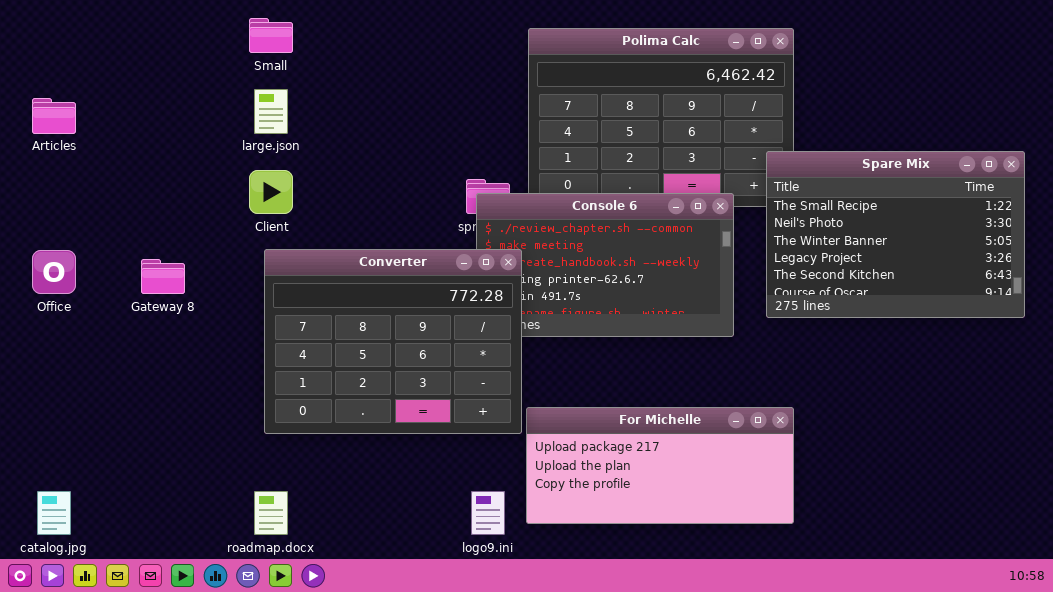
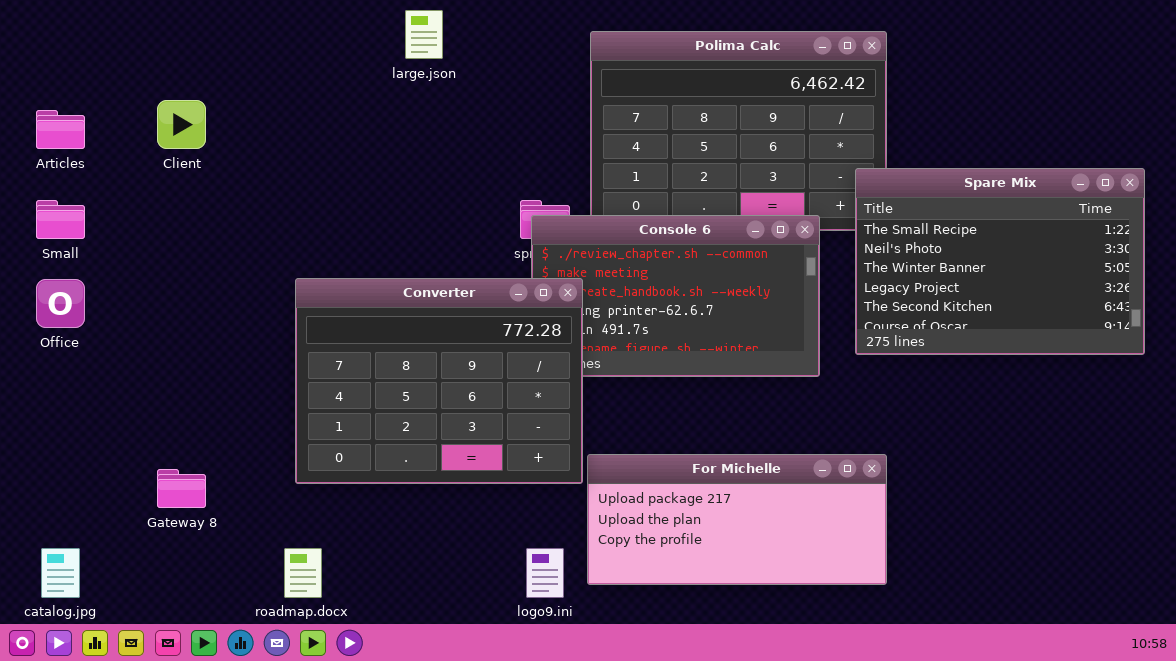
Small: [249,18,293,53] -> [36,200,85,239], moved
large.json: [254,89,288,134] -> [405,10,443,59], moved
Client: [249,170,293,214] -> [157,100,206,149], moved
Gateway 8: [141,259,185,294] -> [157,469,206,508], moved

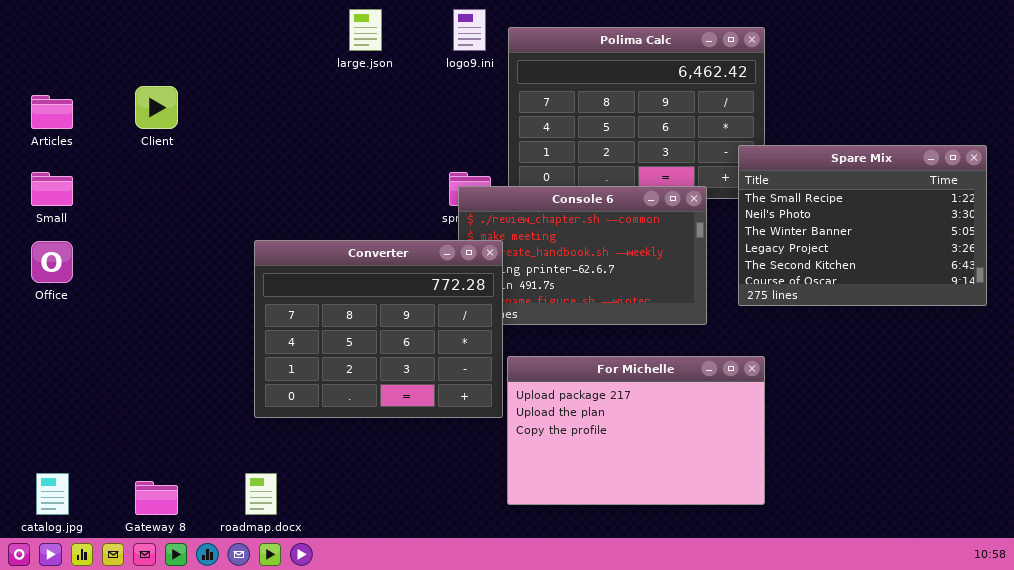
For Michelle: [587,454,887,585] -> [507,356,765,505], resized
Gateway 8: [157,469,206,508] -> [135,481,178,515], moved
logo9.ini: [526,548,564,598] -> [453,9,486,51], moved

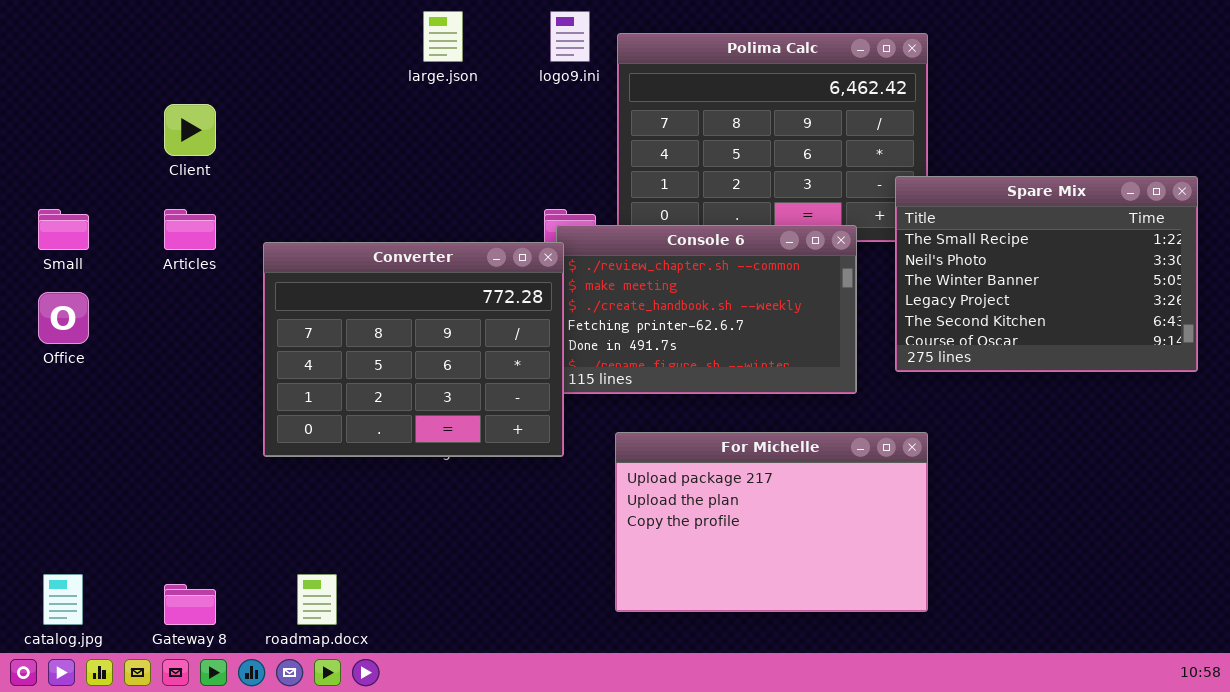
Articles: [31,95,73,129] -> [164,209,216,250], moved
Converter: [254,240,503,418] -> [263,242,564,457], moved

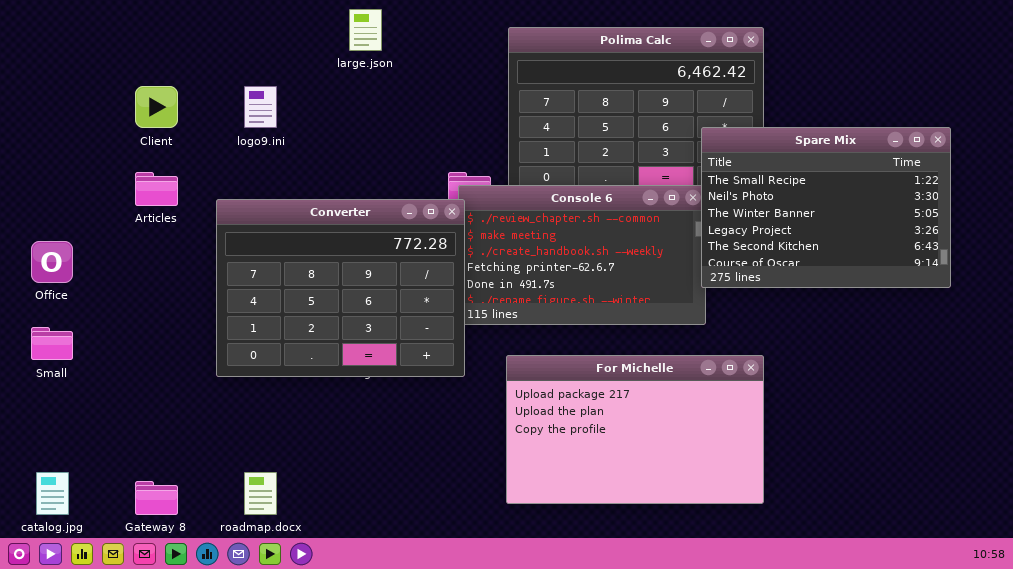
logo9.ini: [550,11,590,62] -> [244,86,277,128], moved
Spare Mix: [895,176,1198,372] -> [701,127,951,288], moved
Small: [38,209,89,250] -> [31,327,73,360], moved

